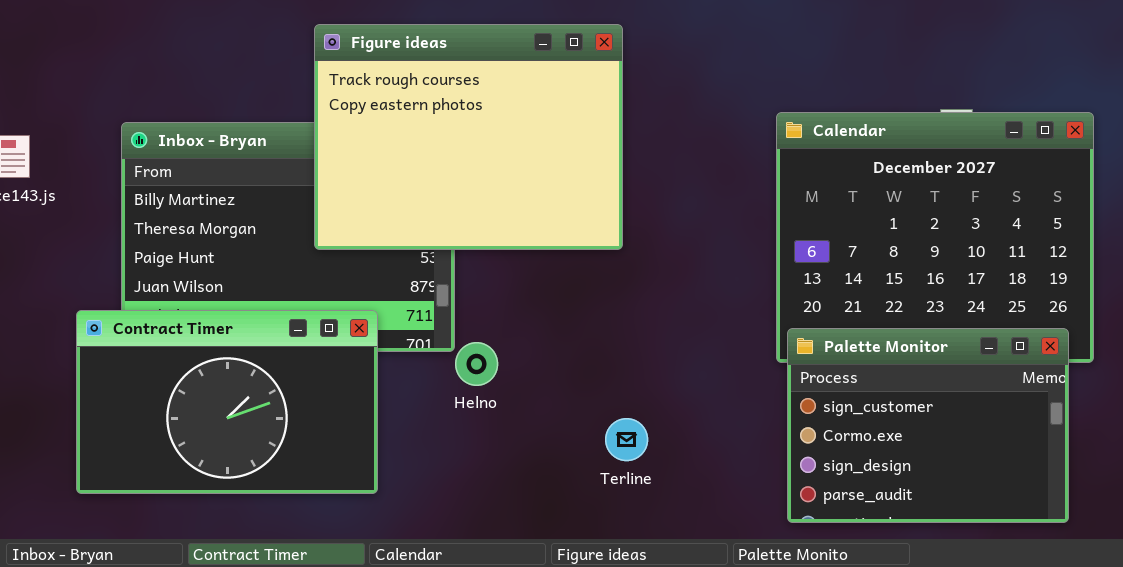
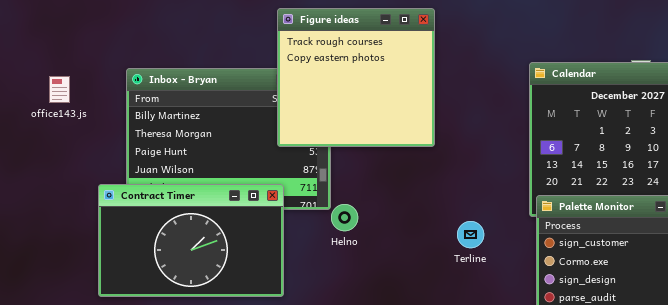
Figure ideas: [314,24,623,250] -> [277,8,435,147], resized
Terline: [605,418,648,461] -> [457,221,484,248], moved

